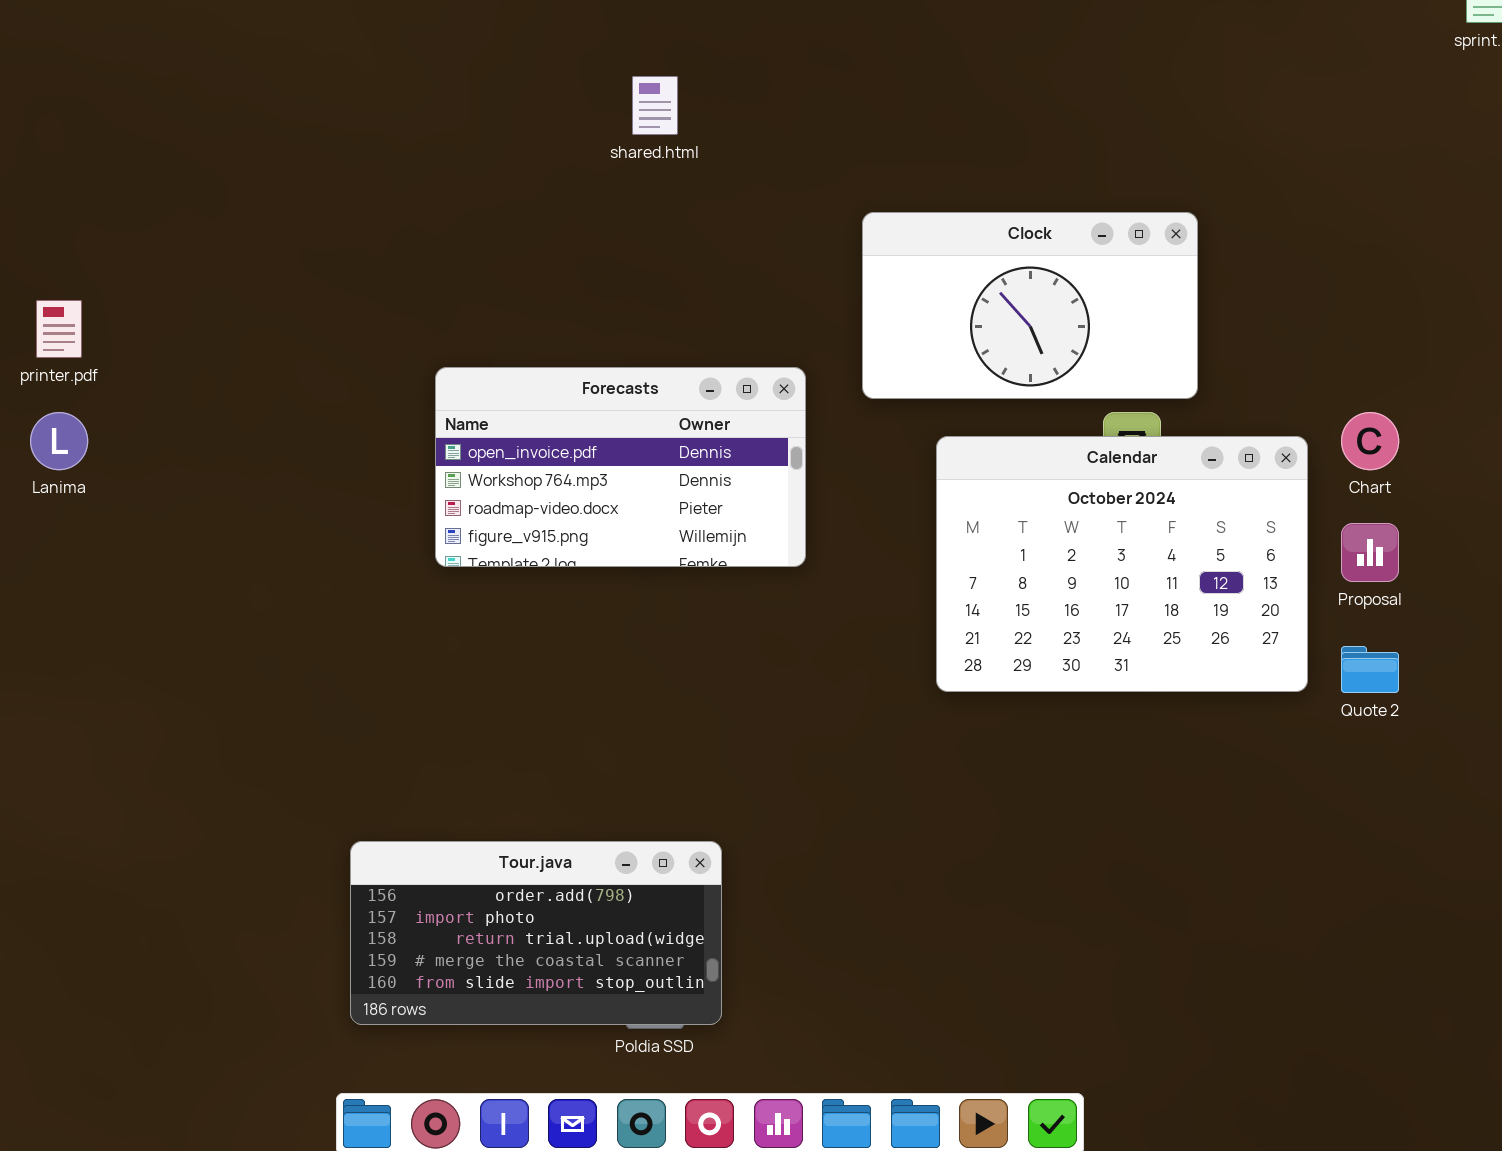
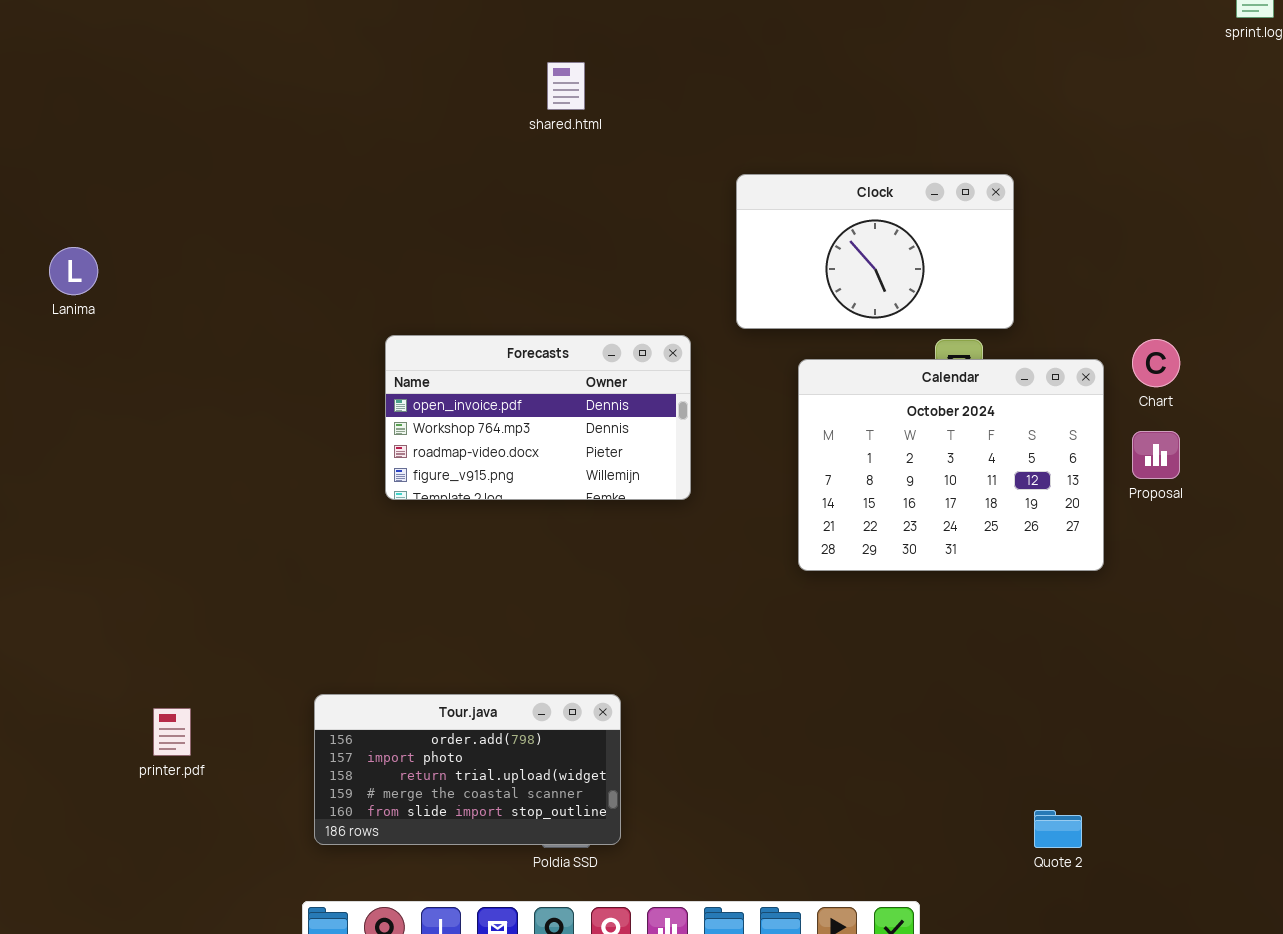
printer.pdf: [36,300,82,358] -> [153,708,191,756], moved
Forecasts: [435,367,806,567] -> [385,335,691,500], moved
Lanima: [30,412,88,470] -> [49,247,98,295], moved
Quote 2: [1341,646,1399,693] -> [1034,810,1082,848], moved

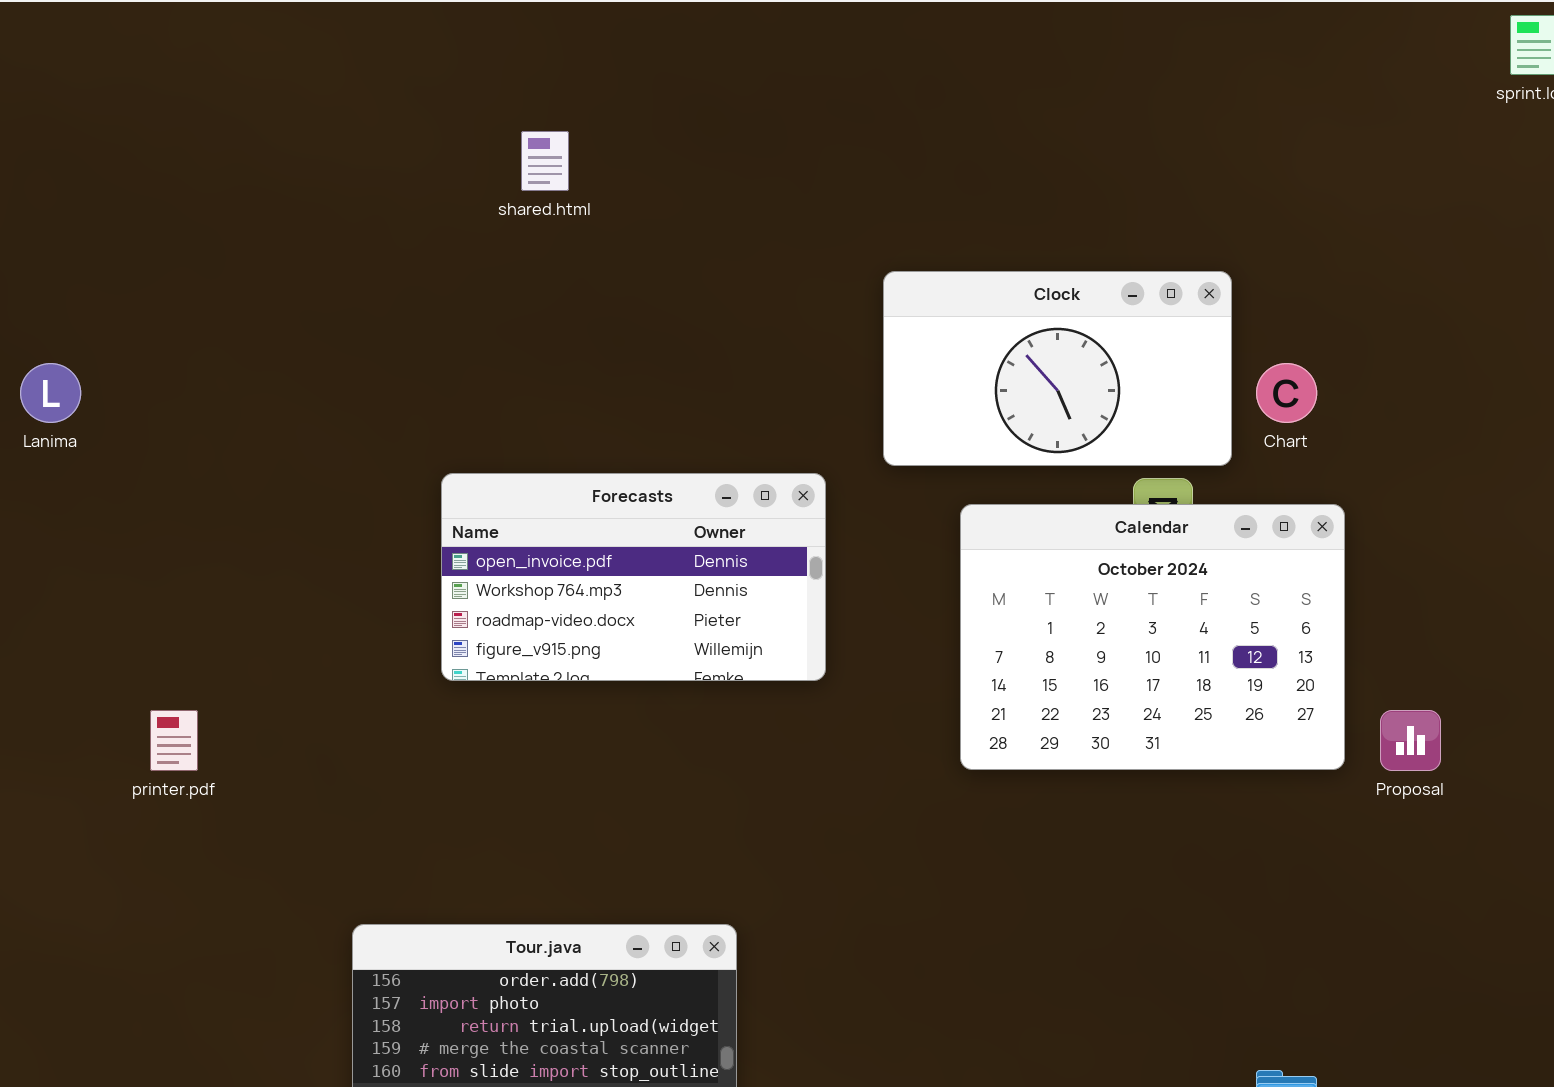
shared.html: [547,62,585,110] -> [521,131,569,191], moved
Chart: [1132,339,1180,387] -> [1256,363,1317,423], moved
Proposal: [1132,431,1180,479] -> [1380,710,1441,771], moved
printer.pdf: [153,708,191,756] -> [150,710,198,771], moved

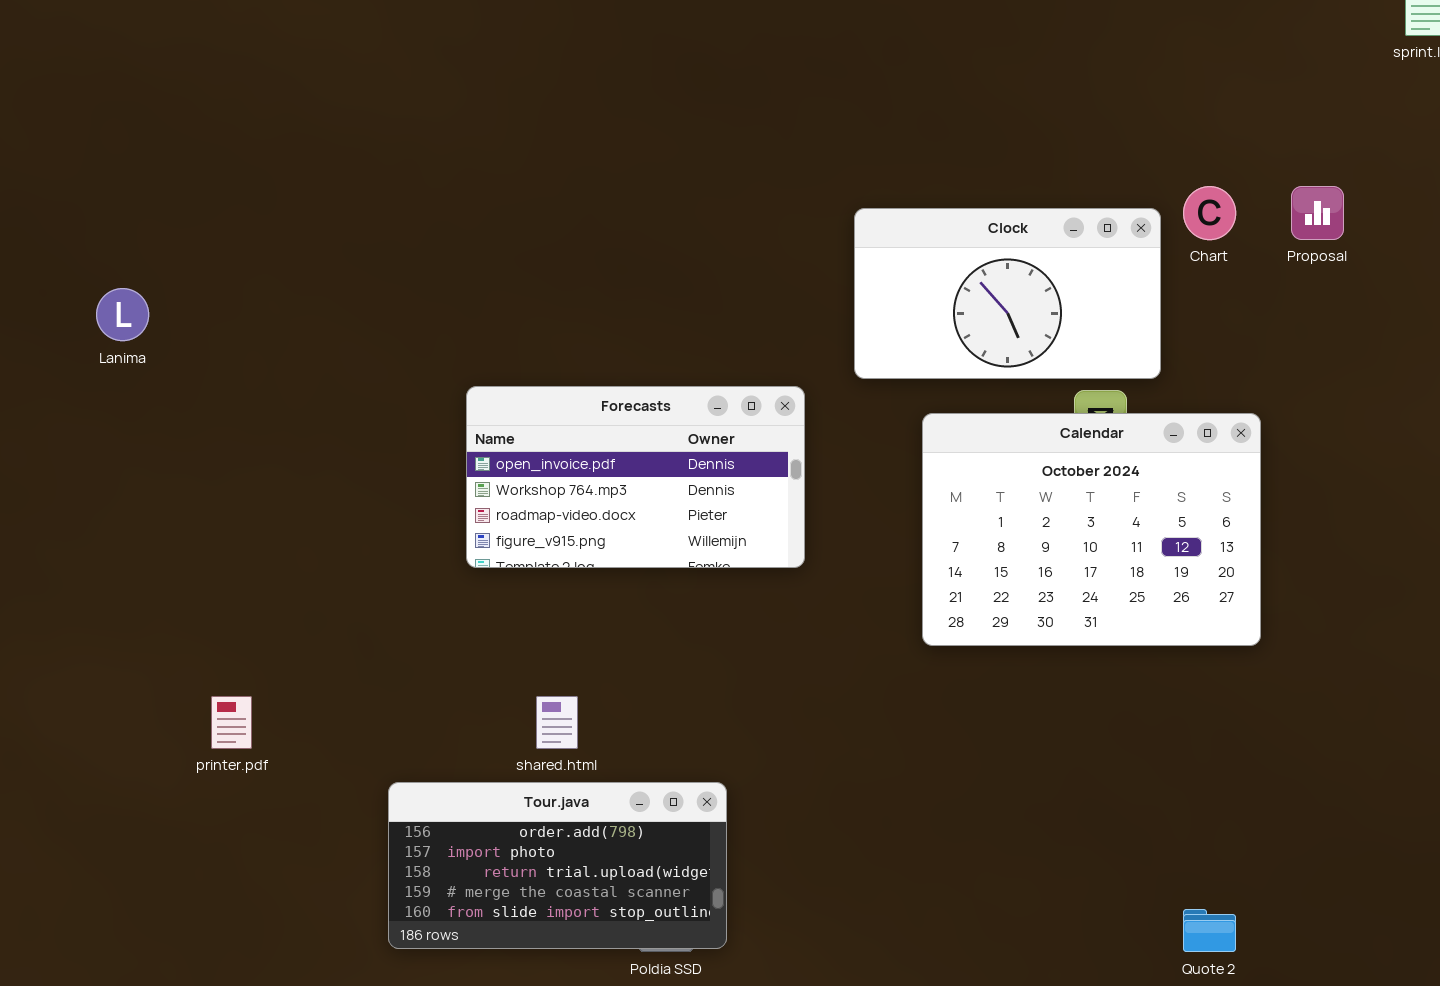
shared.html: [521,131,569,191] -> [536,696,578,749], moved
Chart: [1256,363,1317,423] -> [1183,186,1236,240], moved
printer.pdf: [150,710,198,771] -> [211,696,252,749], moved
Proposal: [1380,710,1441,771] -> [1291,186,1344,240], moved

